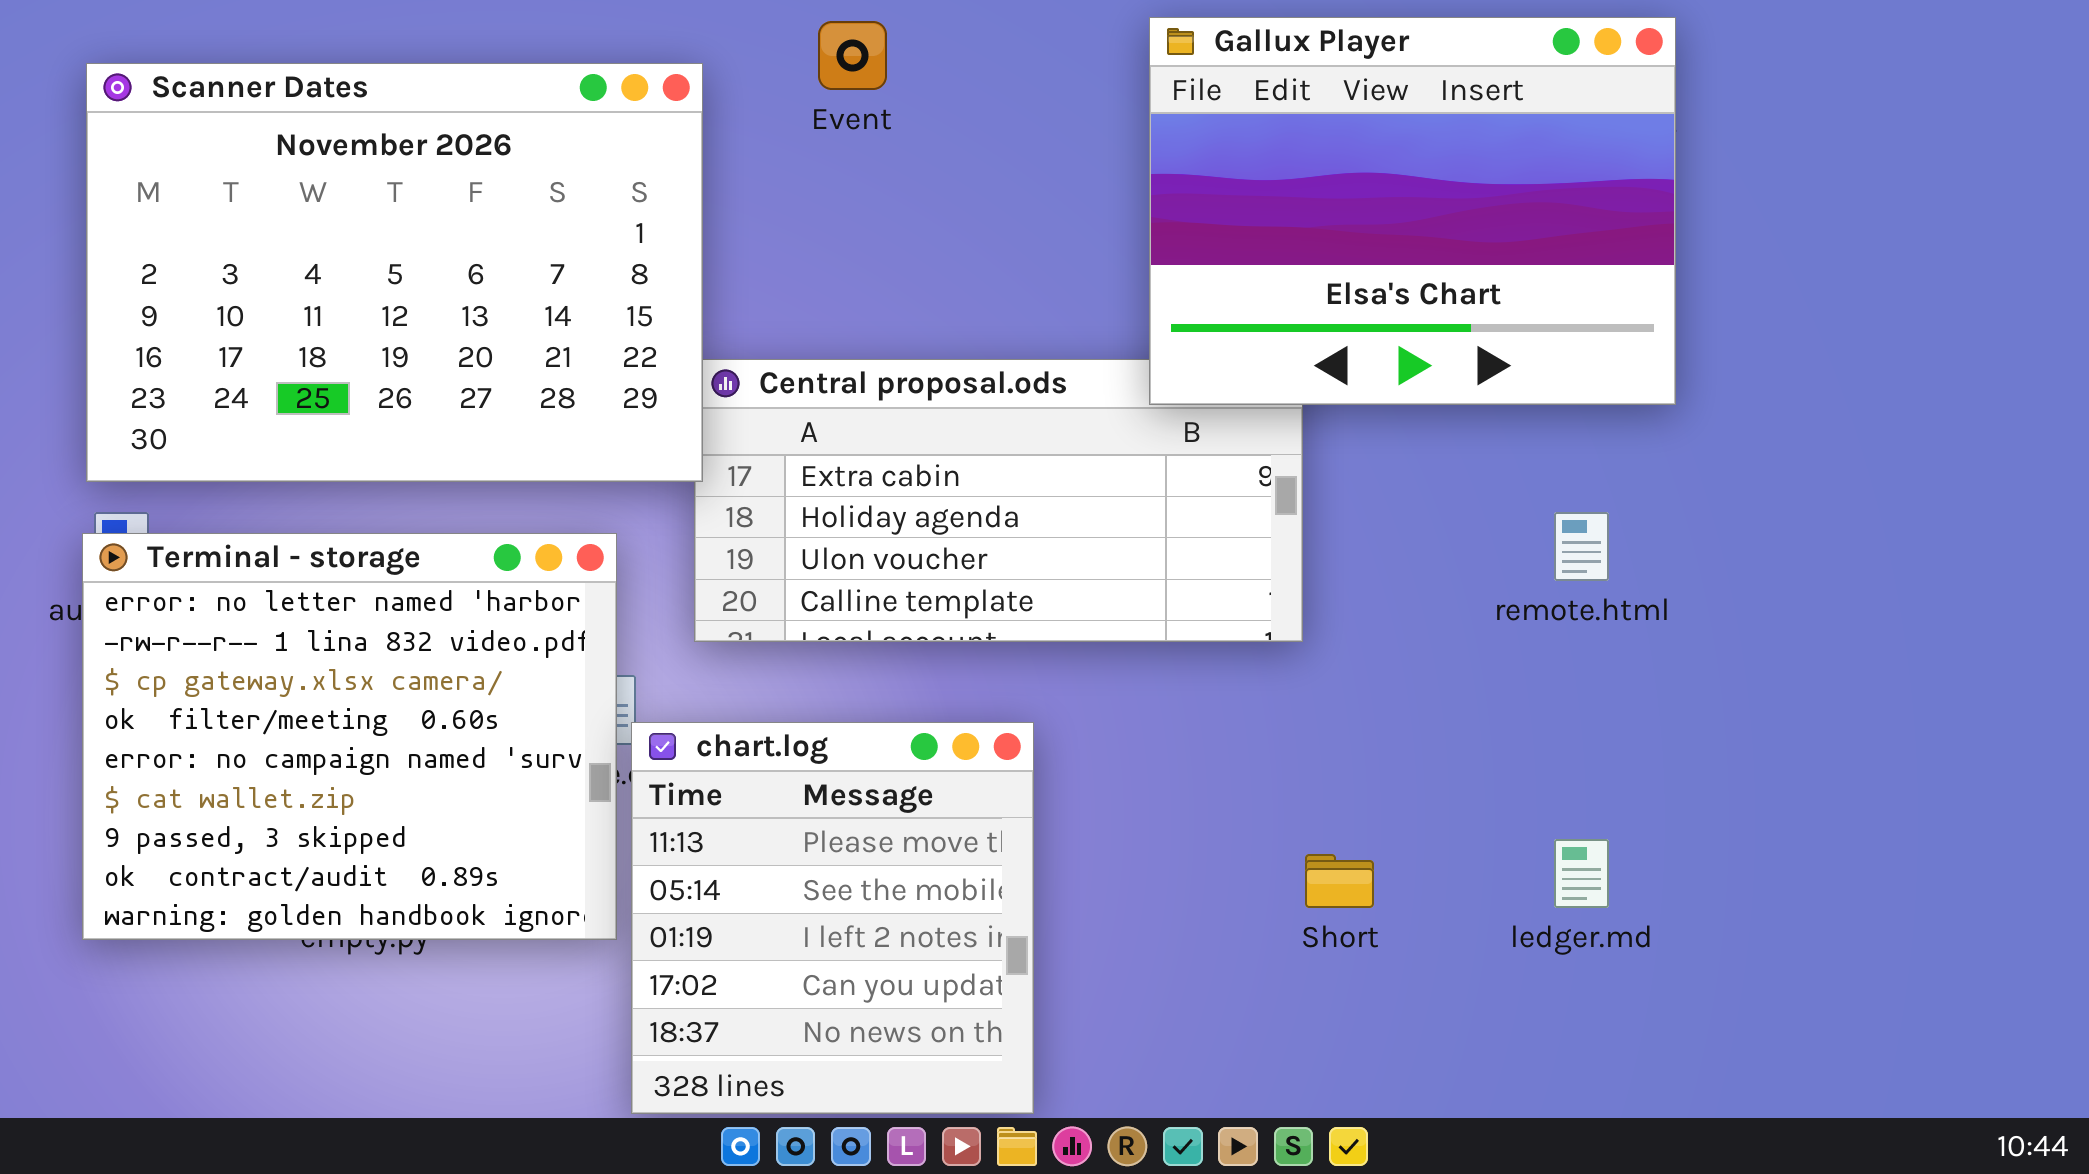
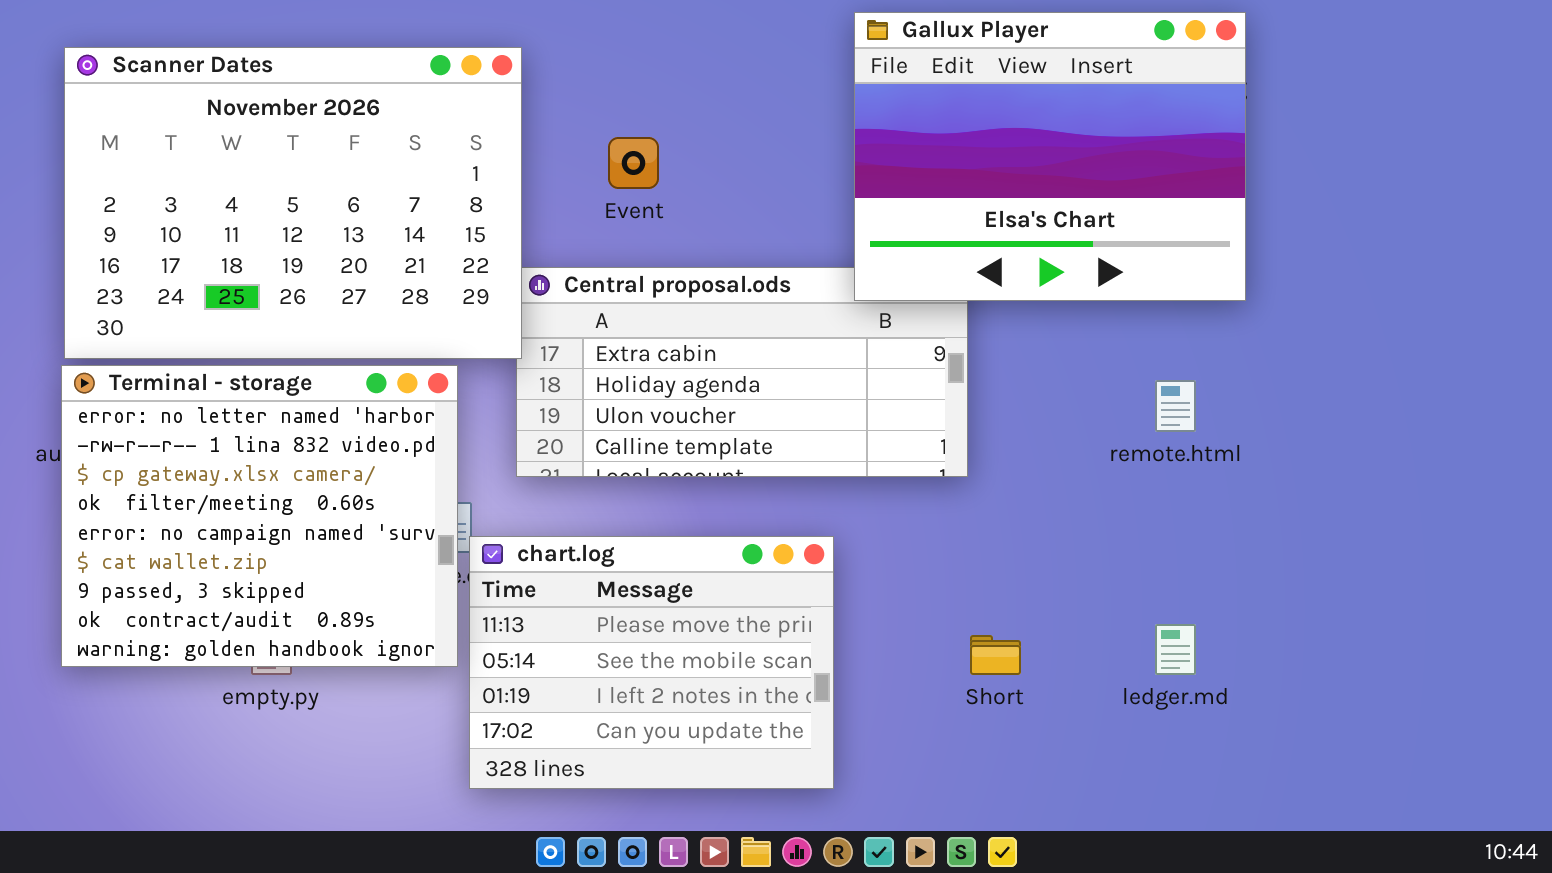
Event: [818,21,887,90] -> [608,137,659,189], moved
Terminal - storage: [82,533,617,940] -> [61,365,458,667], moved
chart.log: [631,722,1034,1114] -> [469,536,834,789], resized

